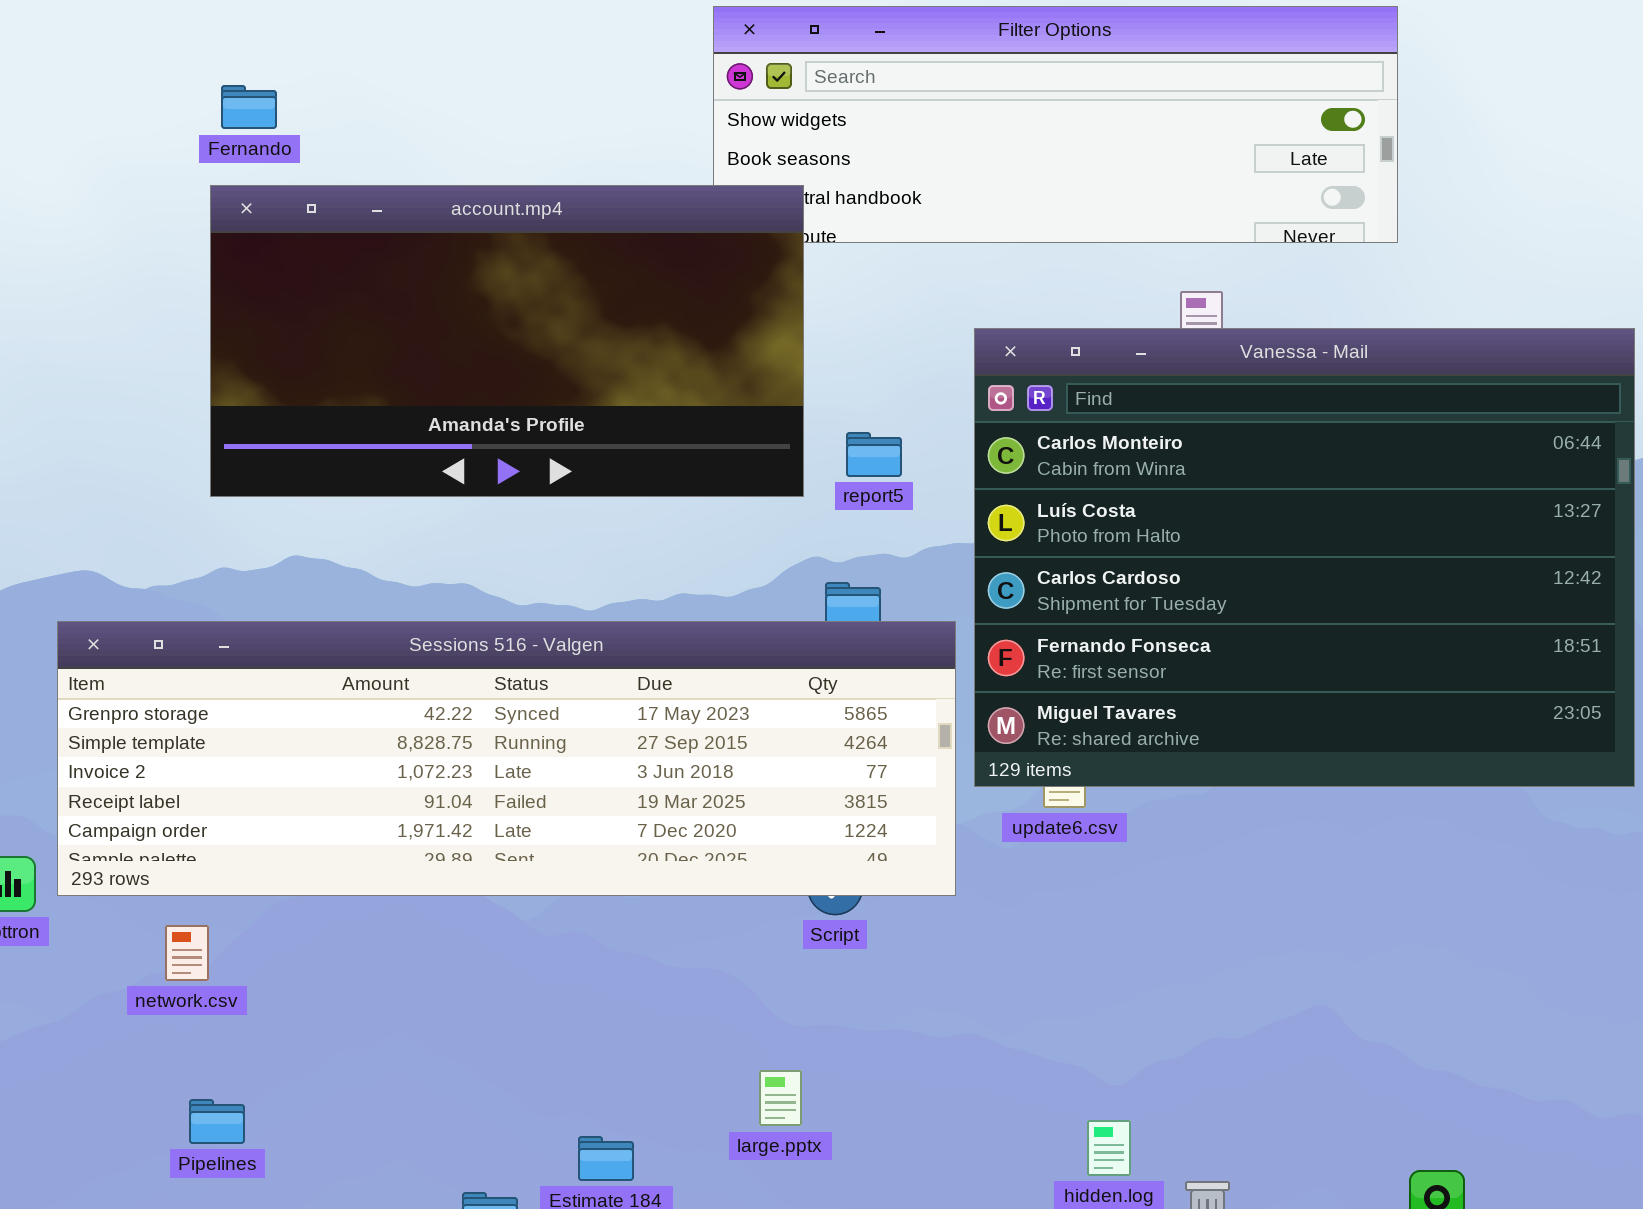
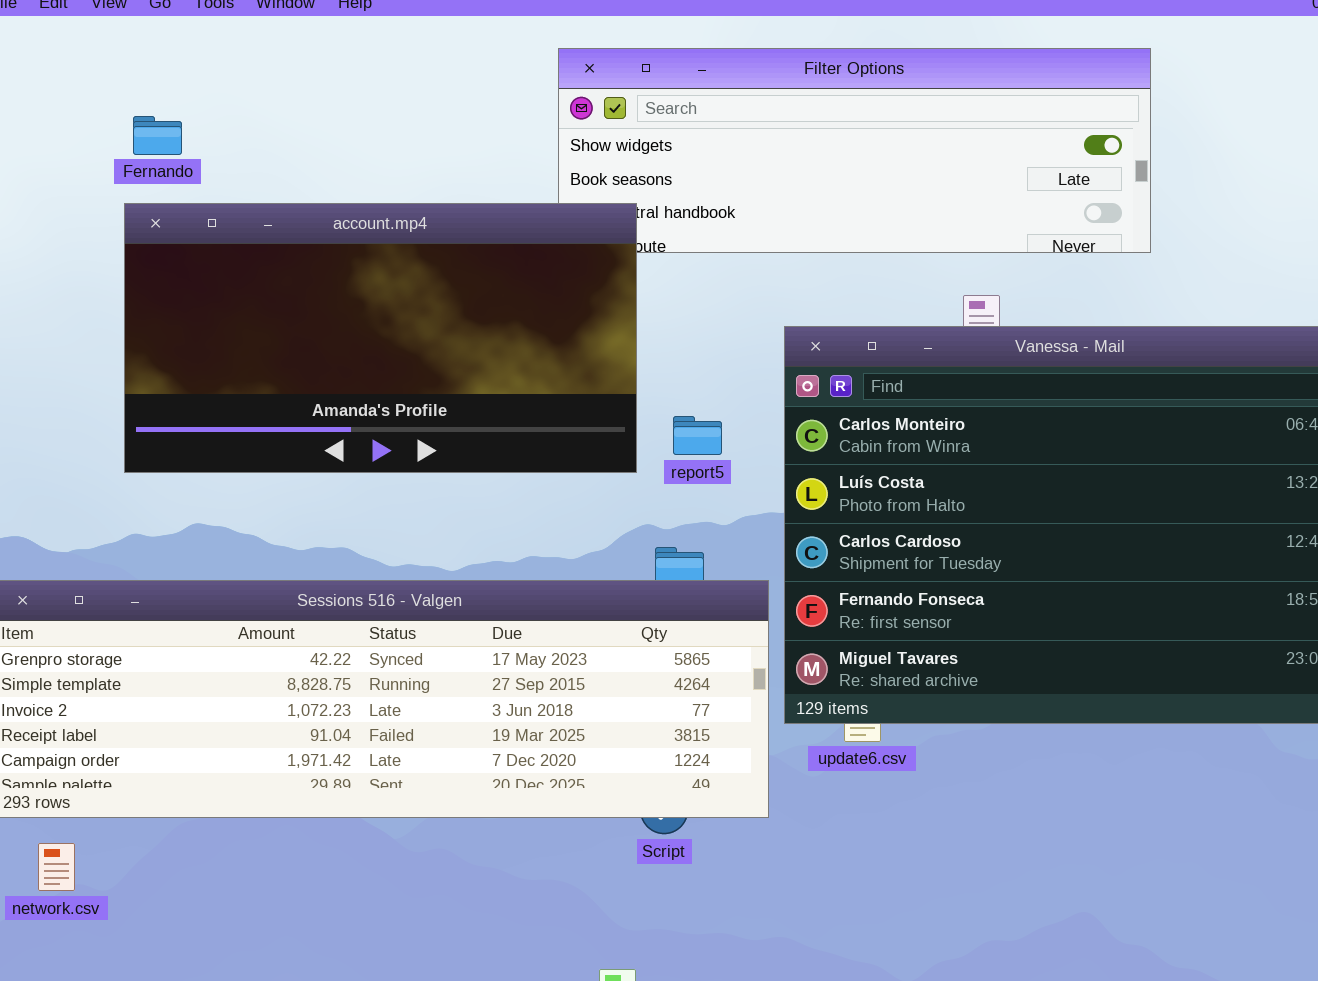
network.csv: [165,925,209,981] -> [38,843,75,891], moved

